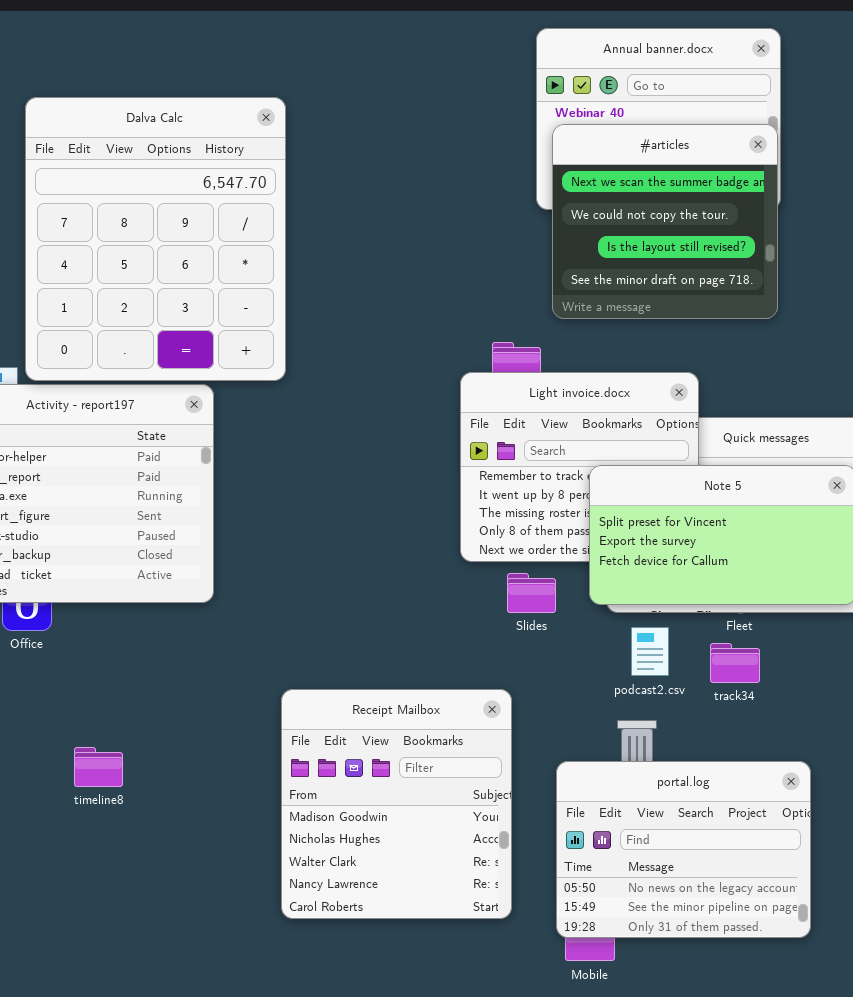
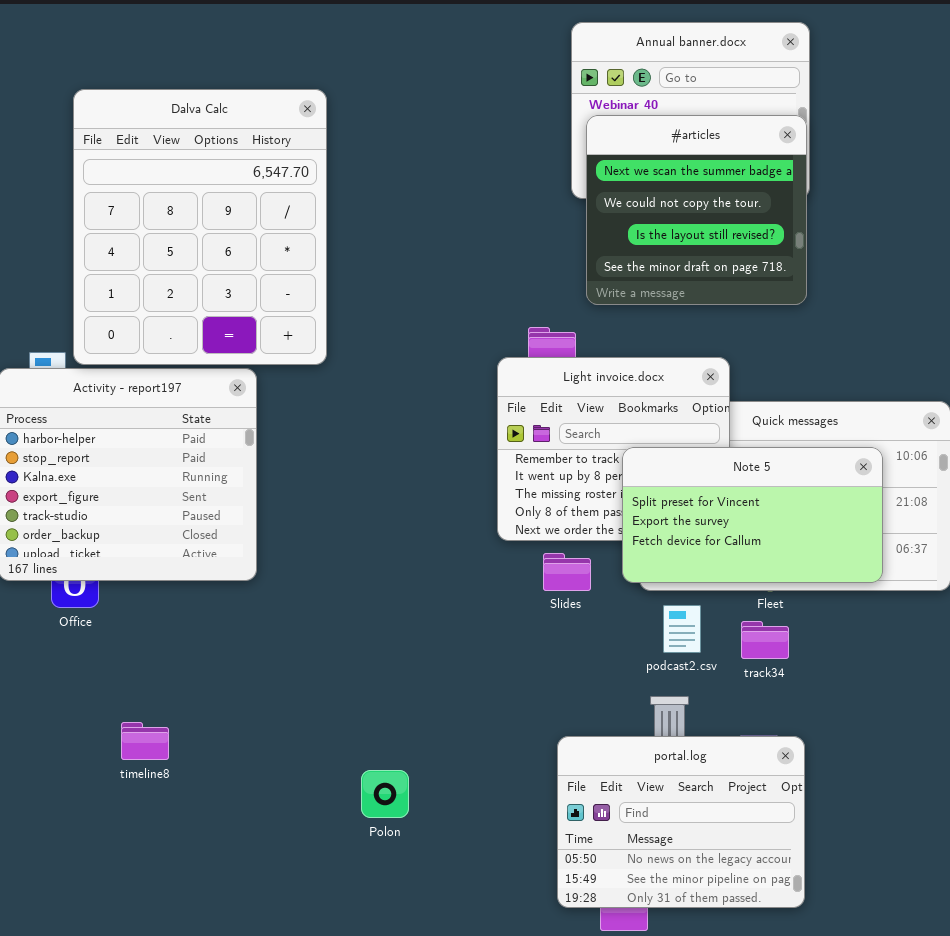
Receipt Mailbox: [281,689,512,919] -> none, closed
portal.log: [556,761,811,938] -> [557,736,805,908], moved

